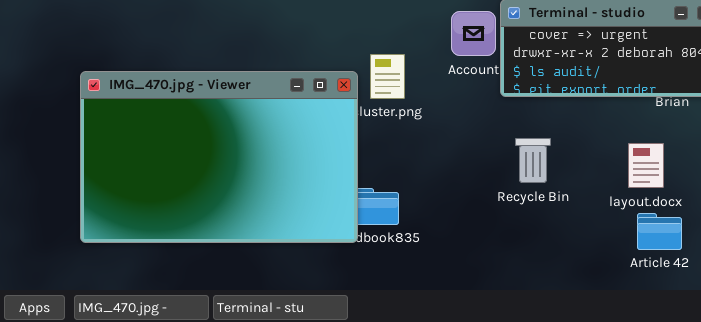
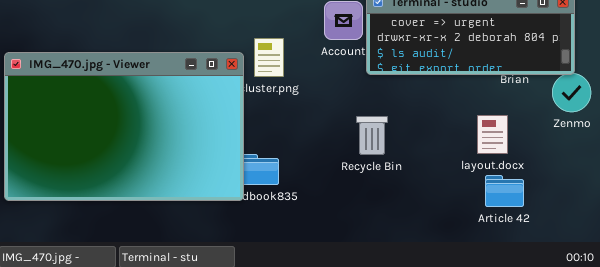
Recycle Bin: [515,138,551,183] -> [356,116,388,155], moved

